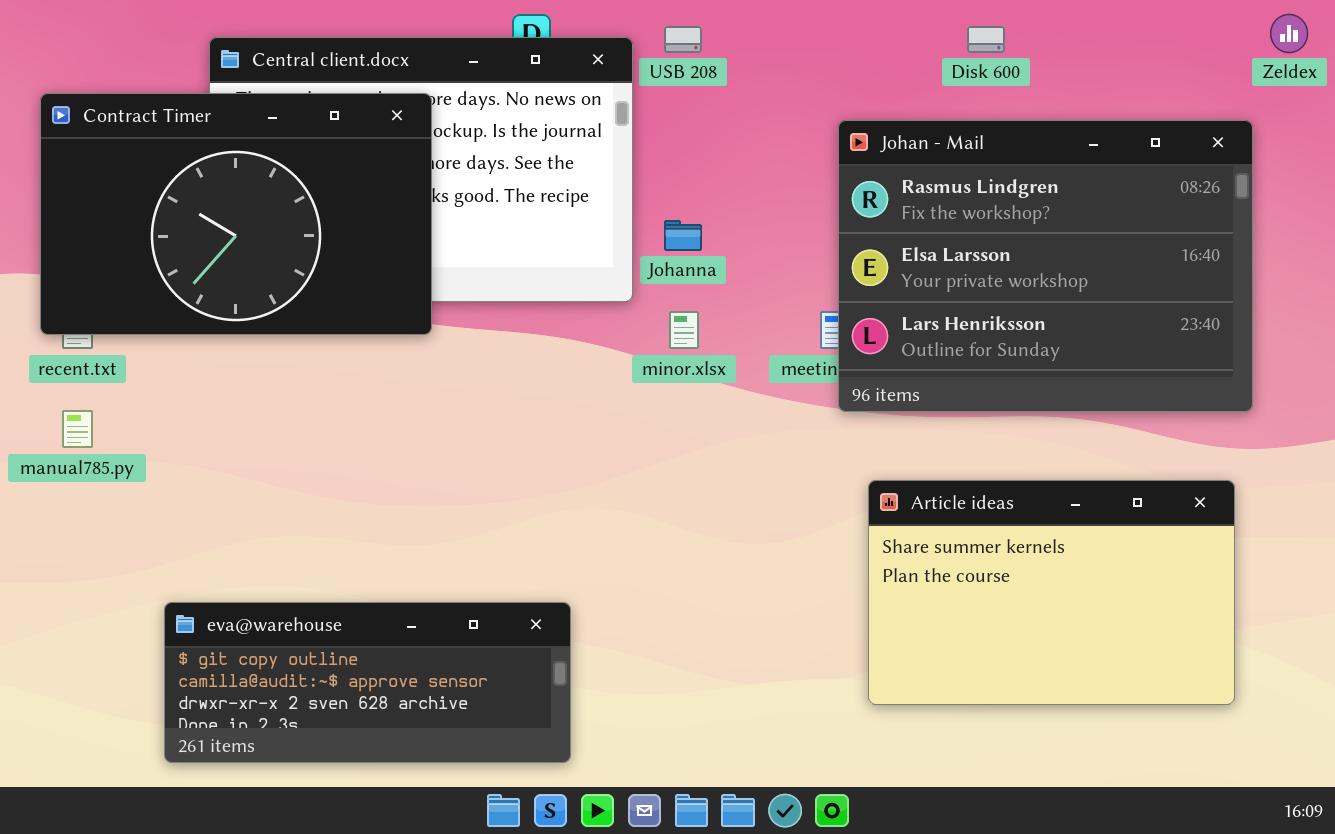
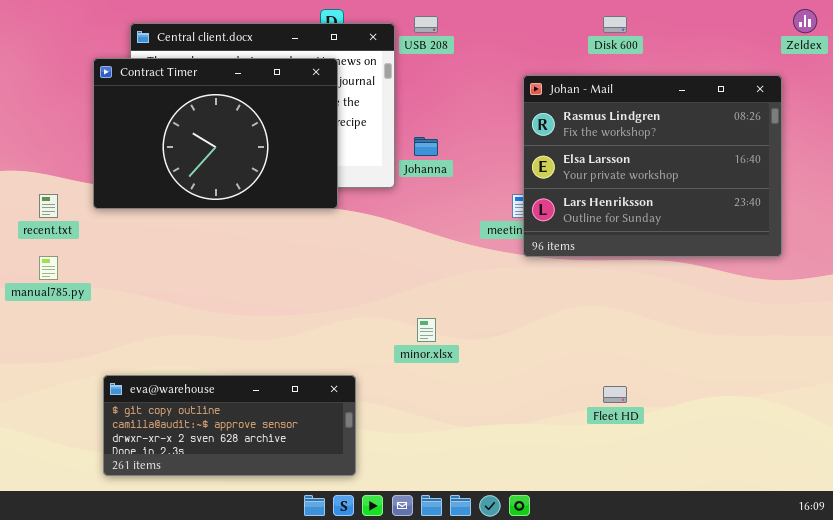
Contract Timer: [40,93,432,335] -> [93,58,338,209], moved
minor.xlsx: [669,311,699,349] -> [417,318,436,342], moved
Article ideas: [868,480,1235,705] -> none, closed

